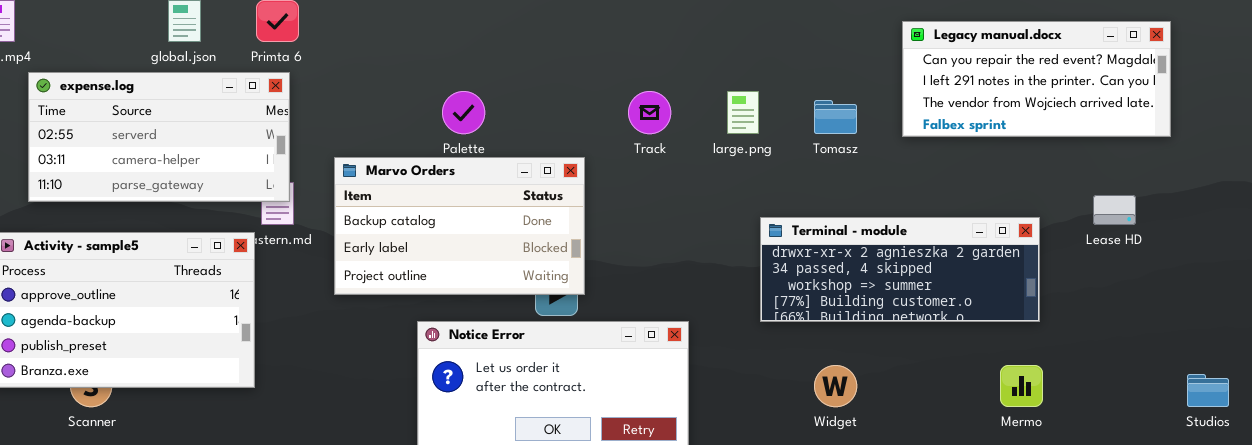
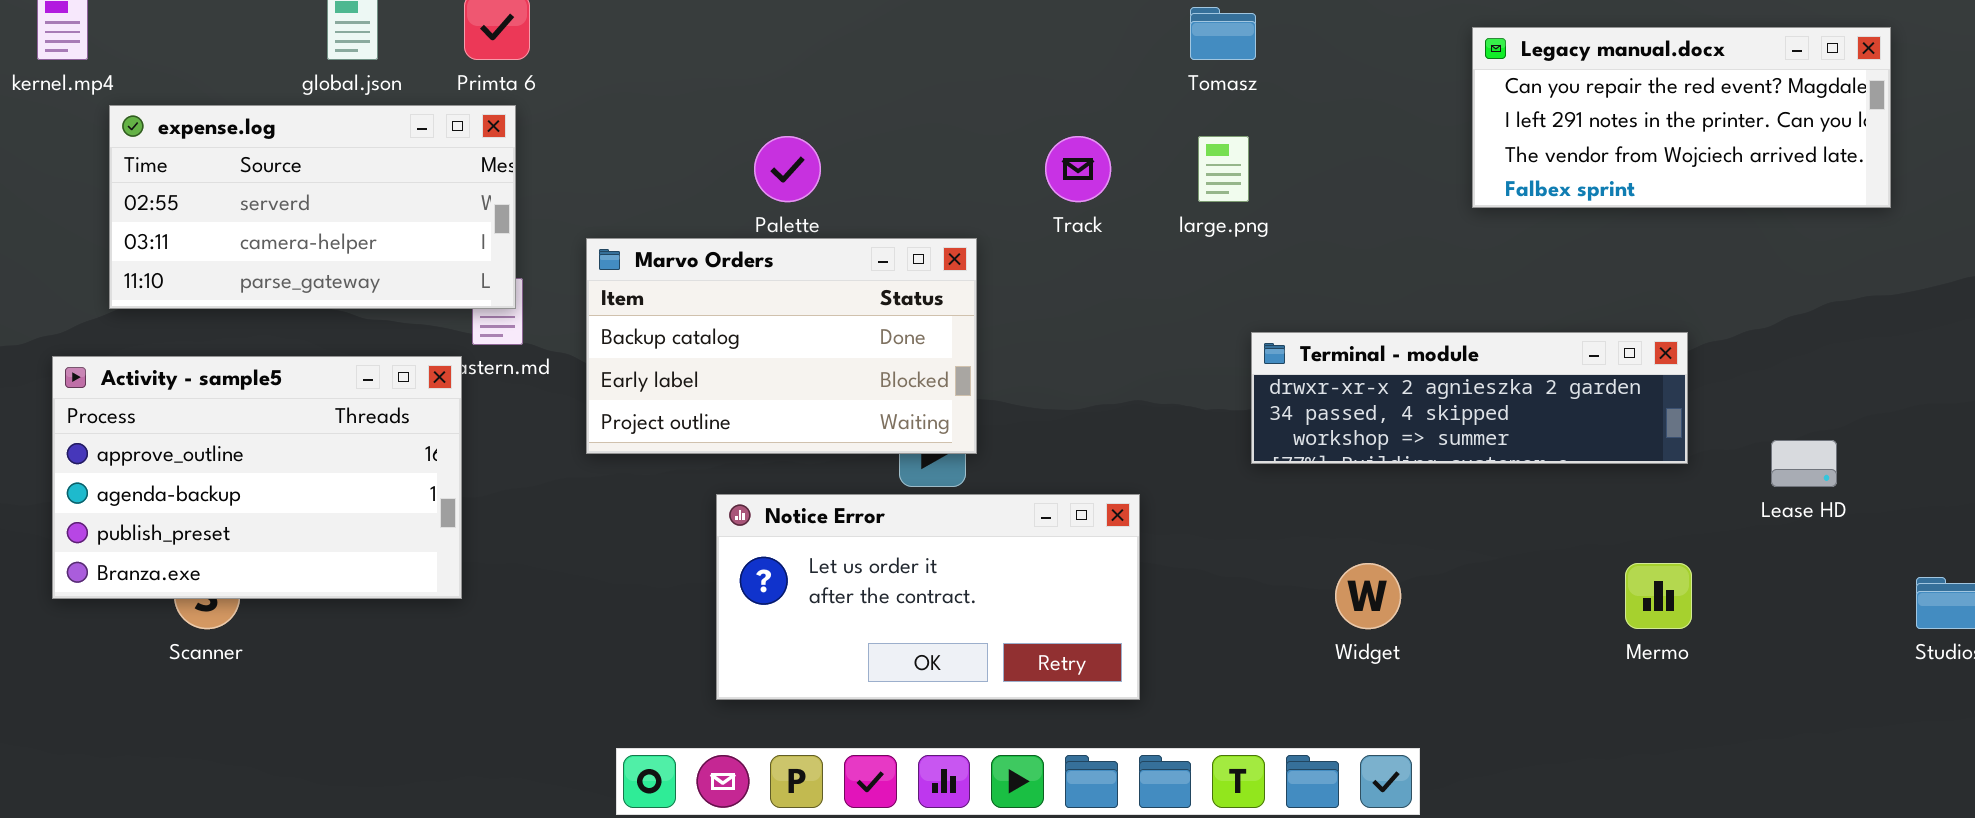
Tomasz: [814,100,857,134] -> [1190,7,1256,60], moved
Lease HD: [1093,195,1136,225] -> [1771,440,1837,487], moved
Terminal - module: [760,217,1040,322] -> [1251,332,1688,464], resized

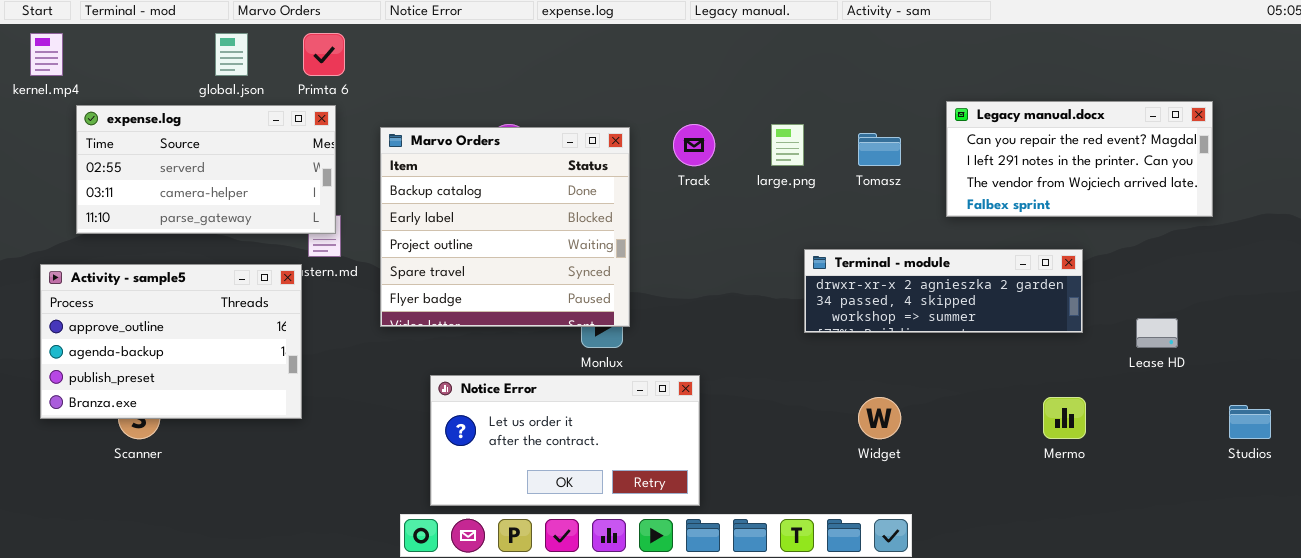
Tomasz: [1190,7,1256,60] -> [858,133,901,166], moved
Legacy manual.docx: [1472,27,1891,208] -> [946,101,1213,217], moved
Marvo Orders: [586,238,977,454] -> [380,127,630,327], resized
Notice Error: [716,494,1140,700] -> [430,375,700,506], moved

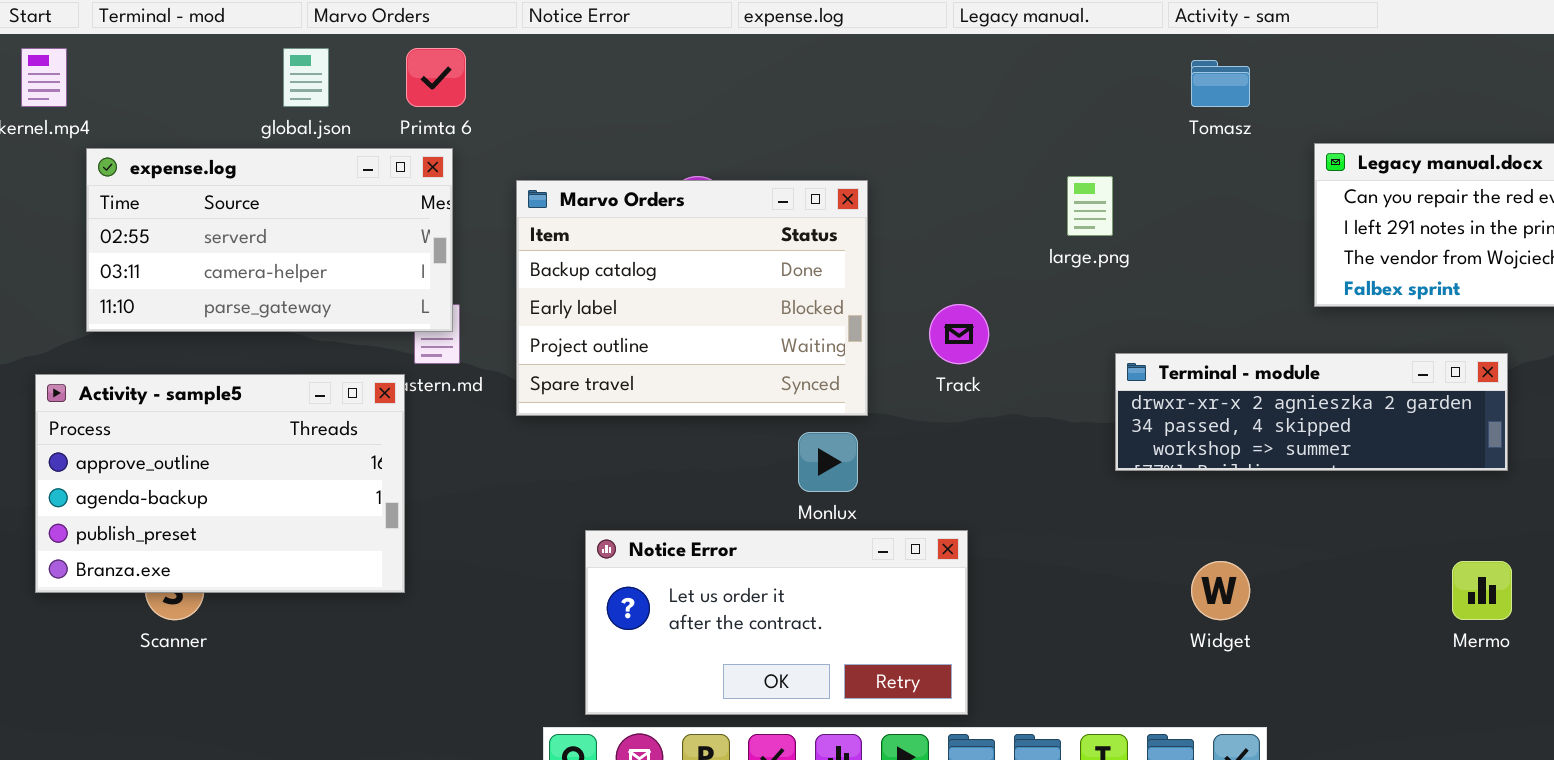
Track: [673,124,715,166] -> [929,304,989,364], moved
Marvo Orders: [380,127,630,327] -> [516,180,868,416], resized
Tomasz: [858,133,901,166] -> [1191,60,1250,107], moved

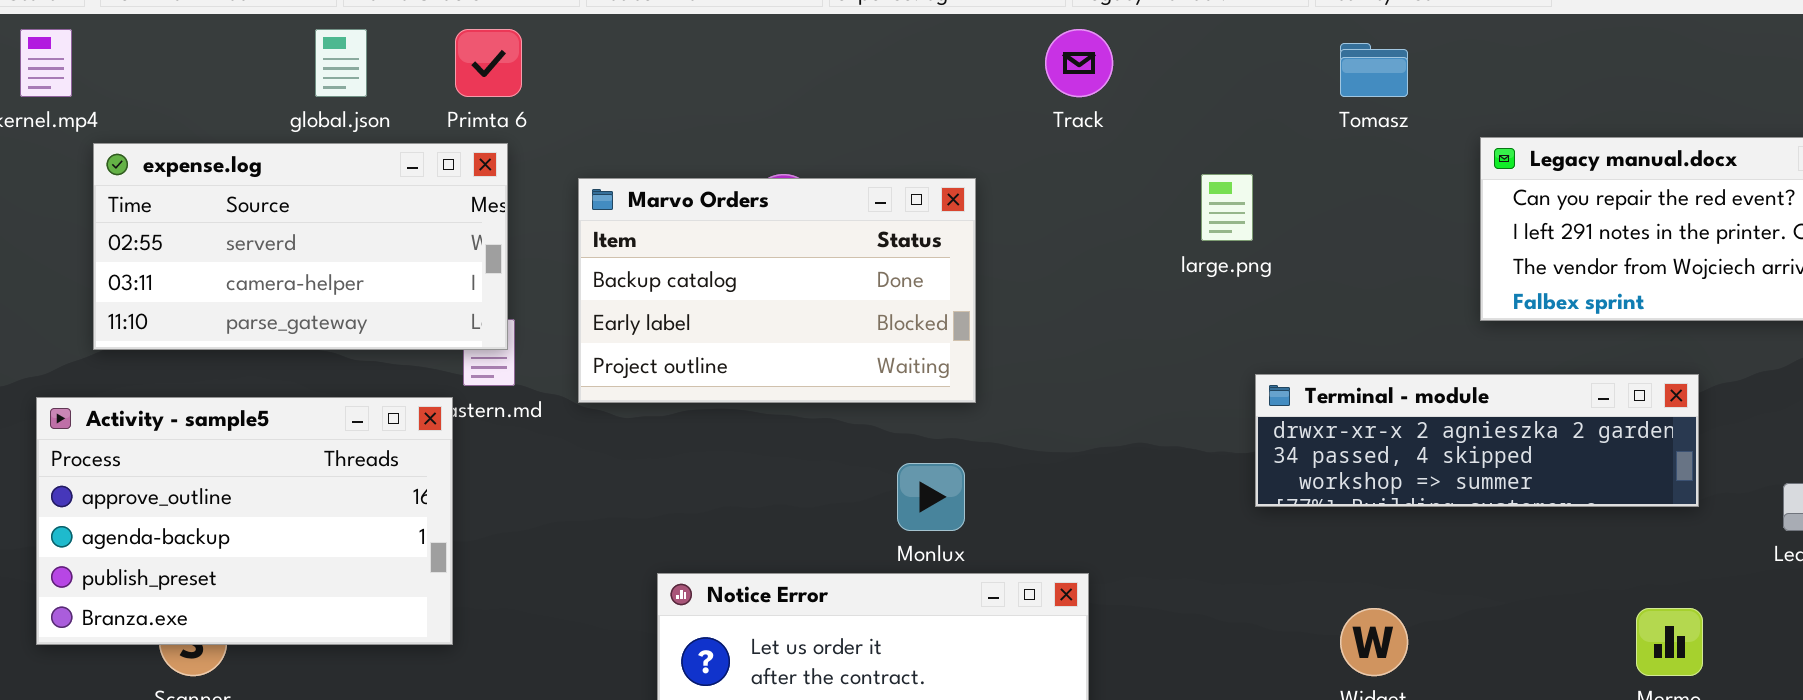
Marvo Orders: [516,180,868,416] -> [578,178,976,403], resized
Track: [929,304,989,364] -> [1045,29,1113,97], moved

